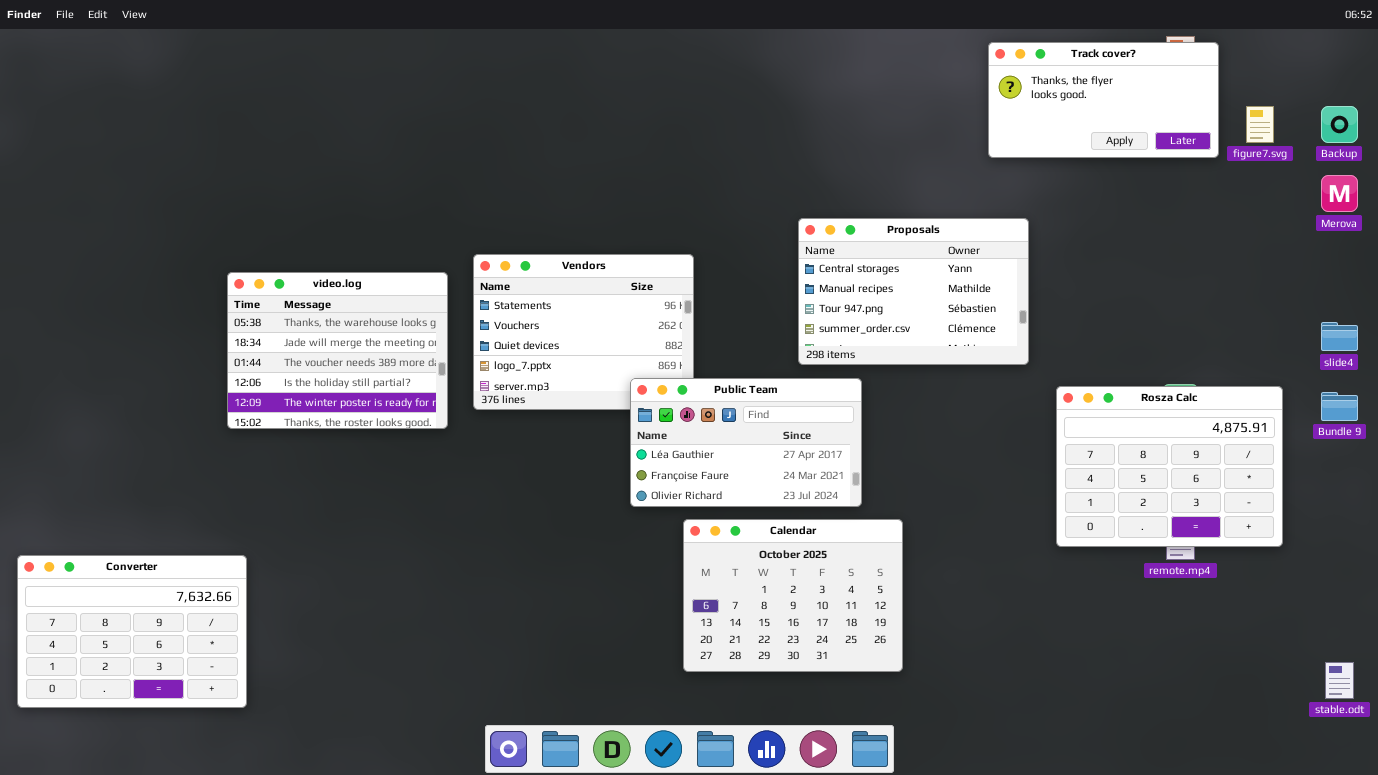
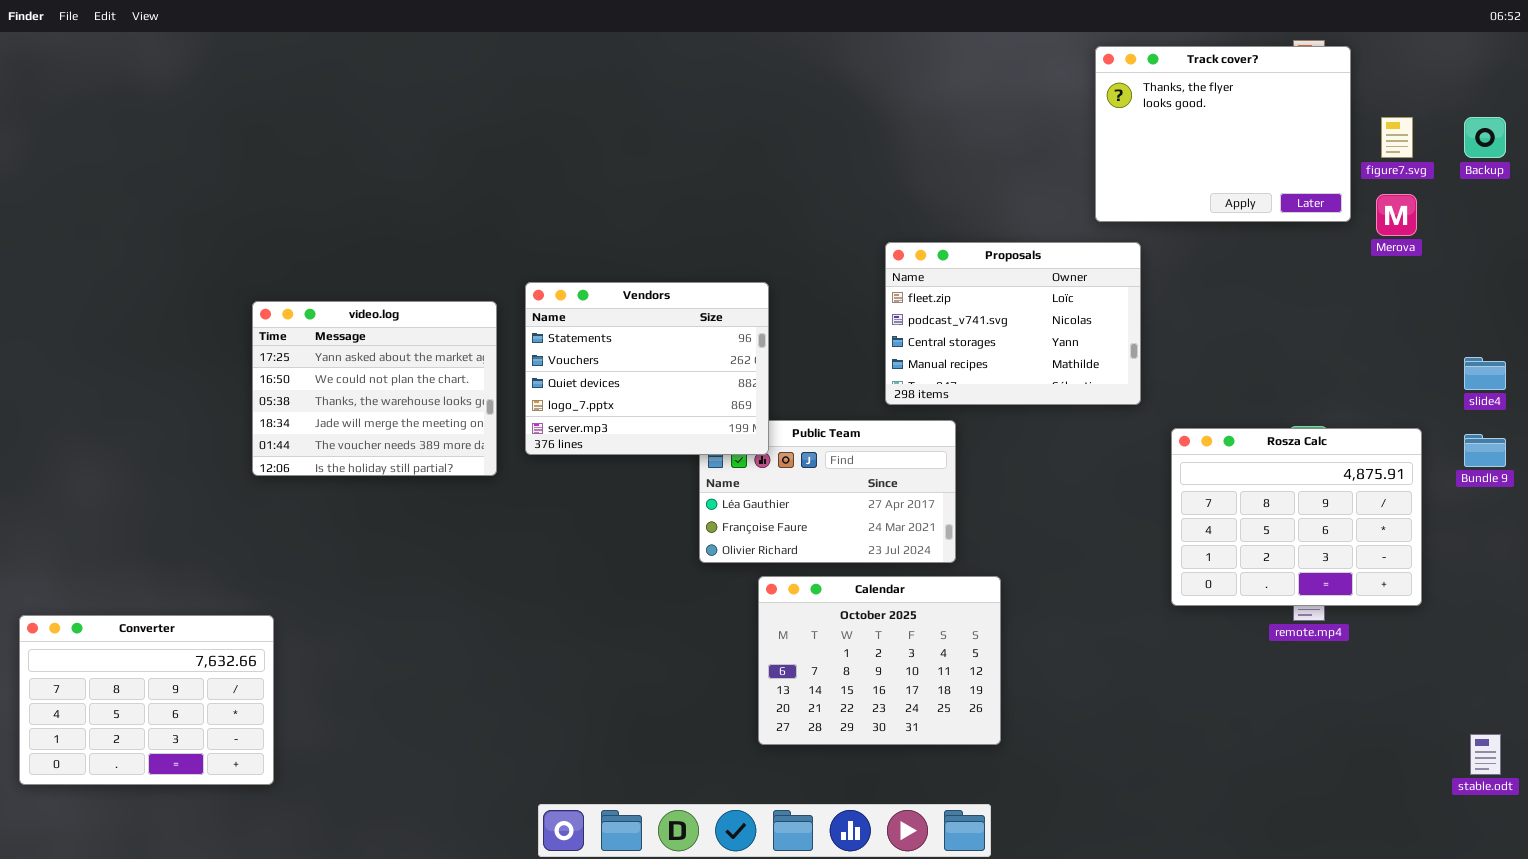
Track cover?: [988,42,1219,158] -> [1095,46,1351,222], resized
Merova: [1321,175,1358,212] -> [1376,194,1417,236], moved
Proposals: [798,218,1029,365] -> [885,242,1141,405], scrolled up 2 rows
Vendors: [473,254,694,410] -> [525,282,769,455], raised
video.log: [227,272,448,429] -> [252,301,497,476], scrolled up 2 rows

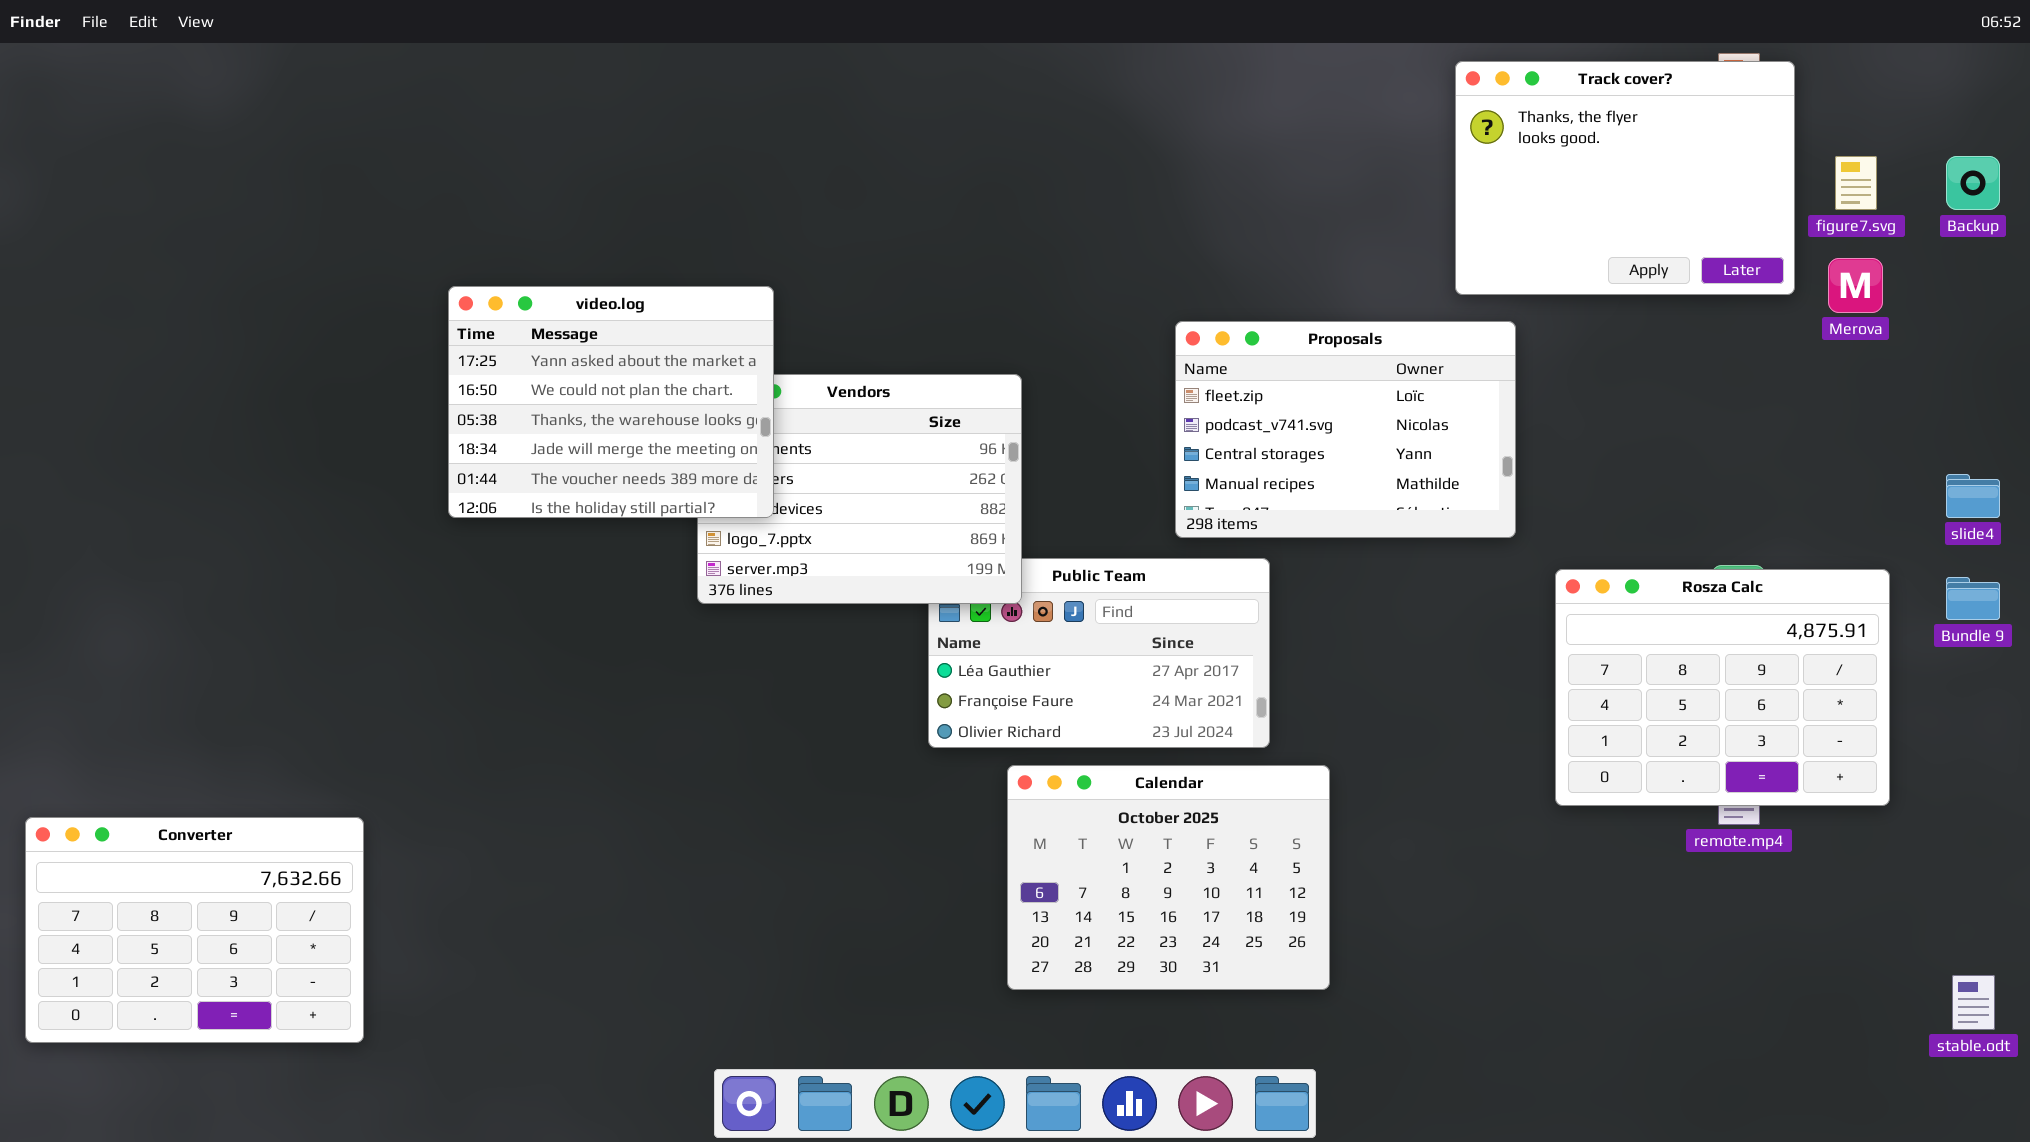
video.log: [252,301,497,476] -> [448,286,774,518], moved

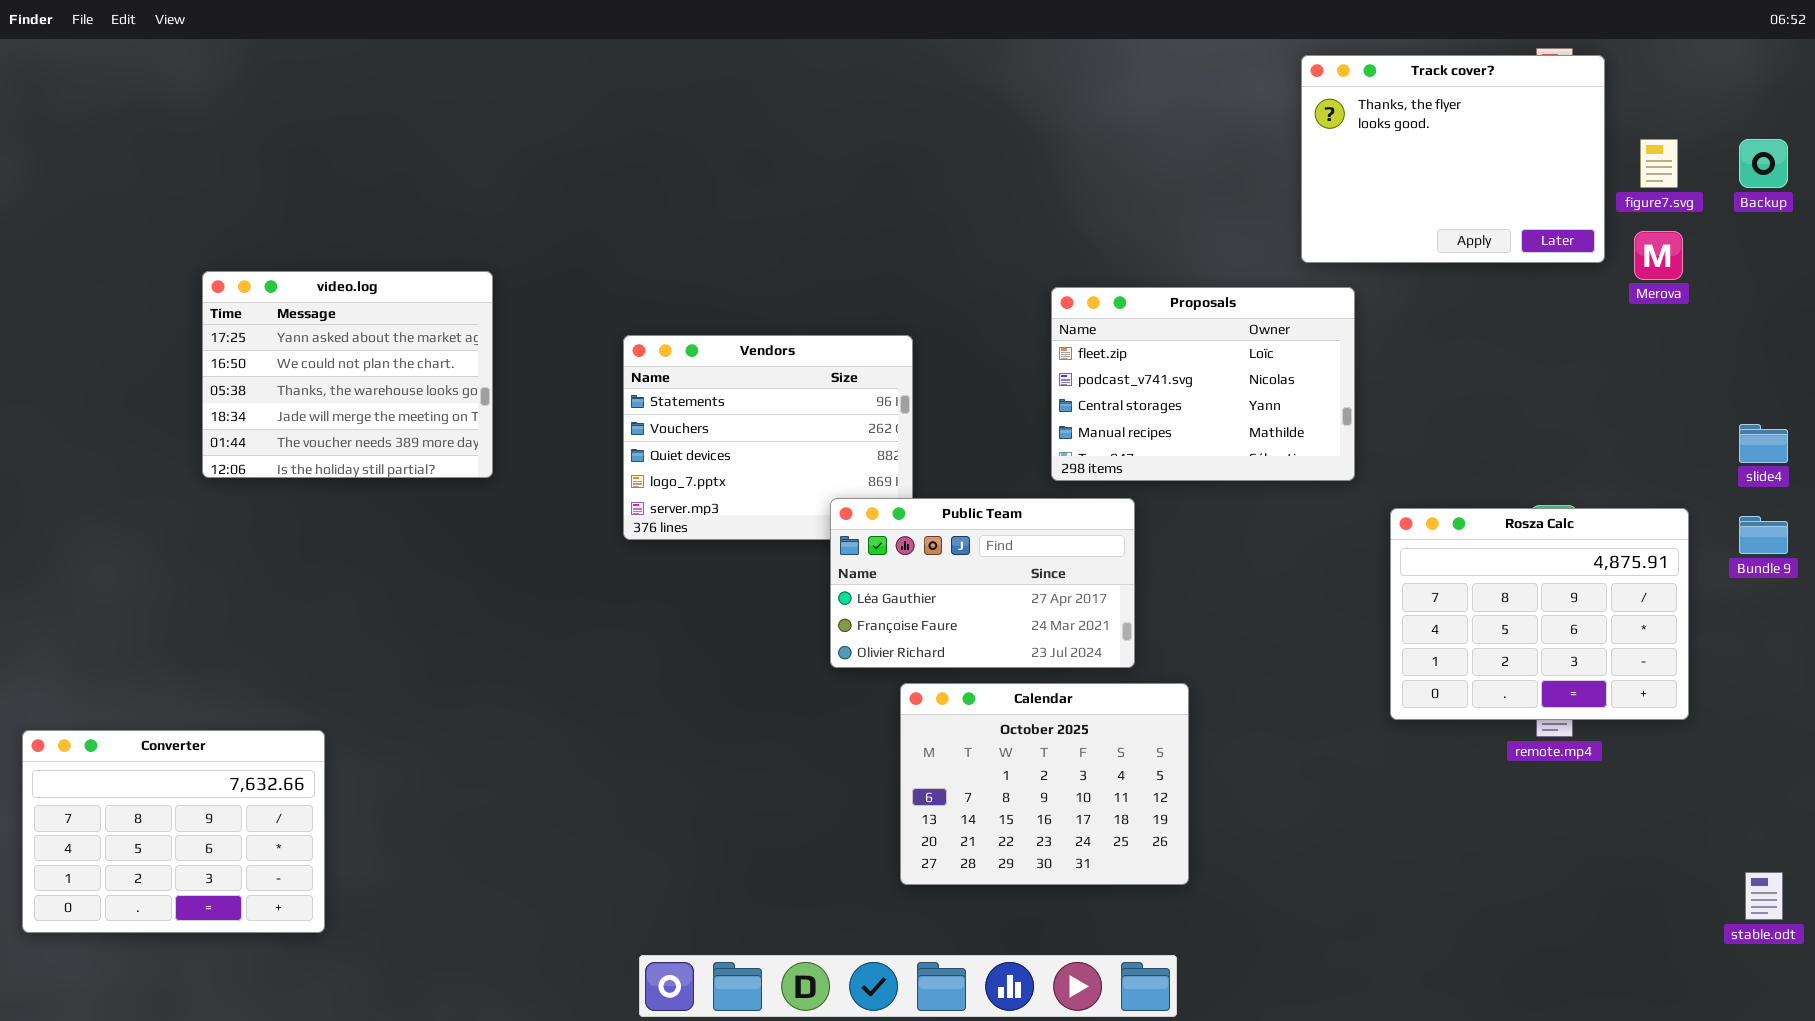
video.log: [448,286,774,518] -> [202,271,493,478], moved
Public Team: [928,558,1270,748] -> [830,498,1135,668], raised

